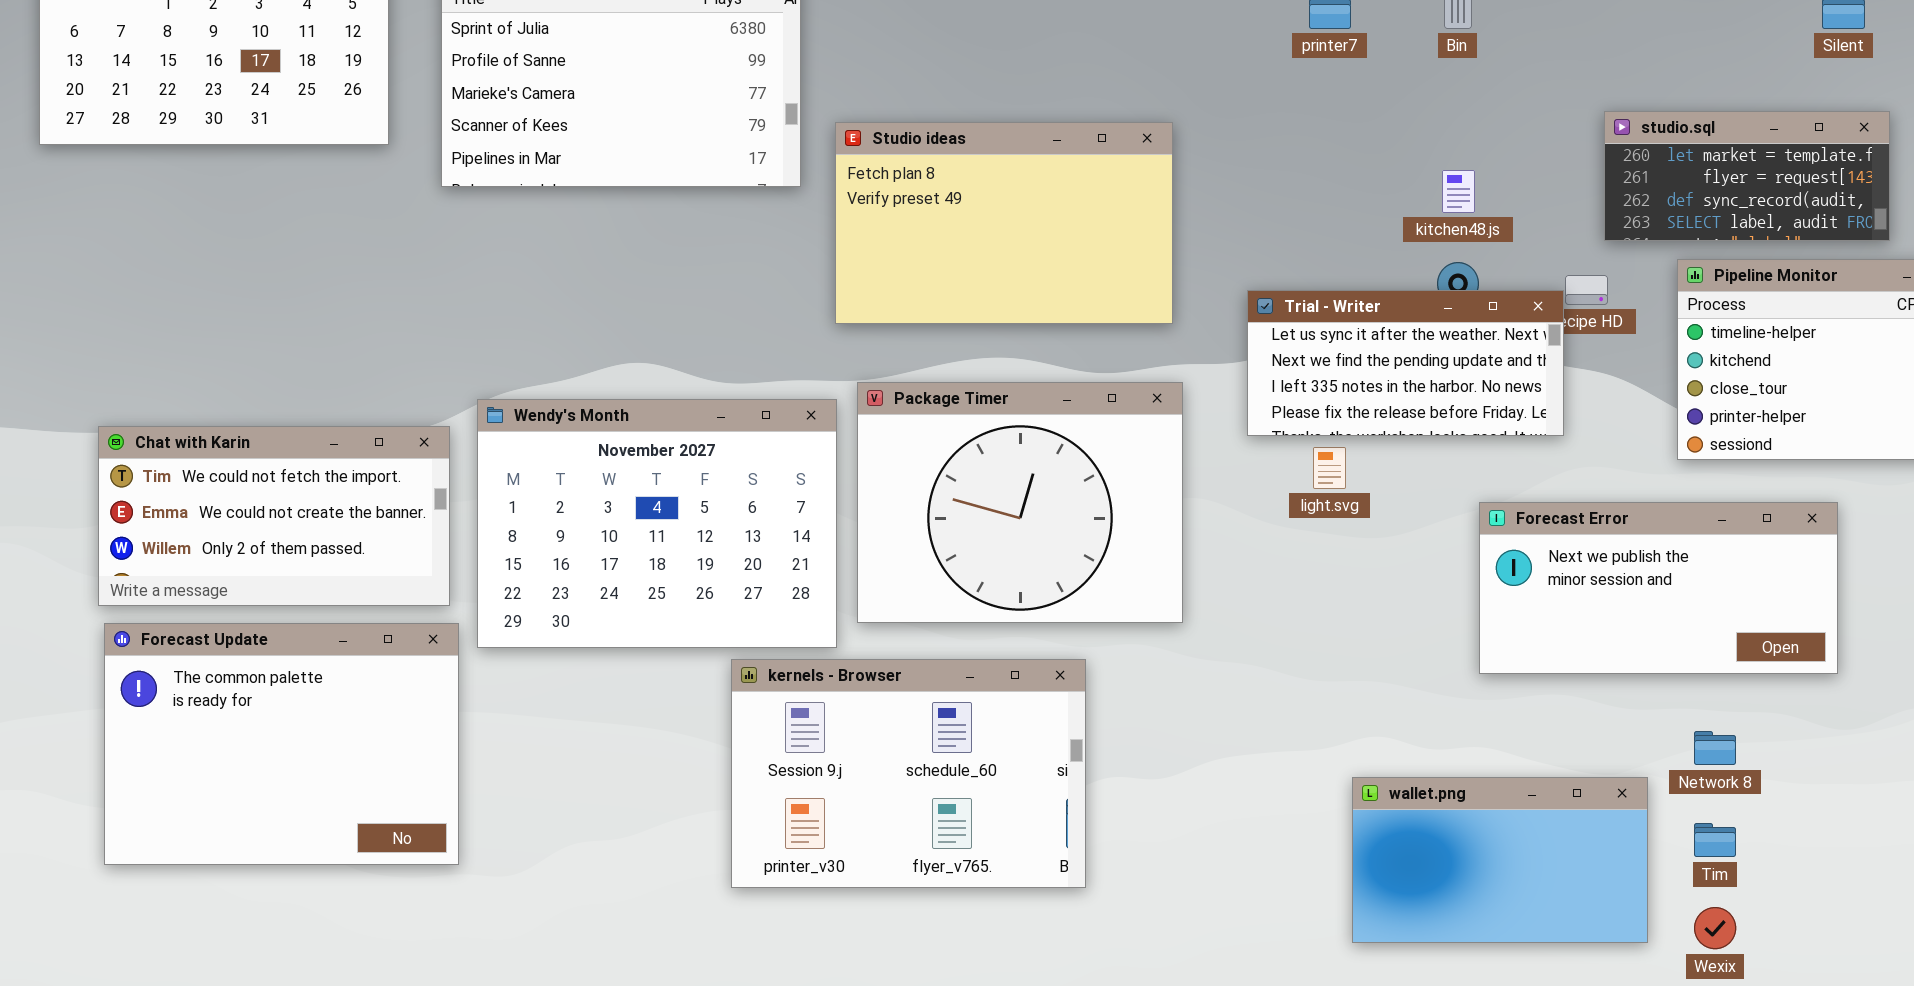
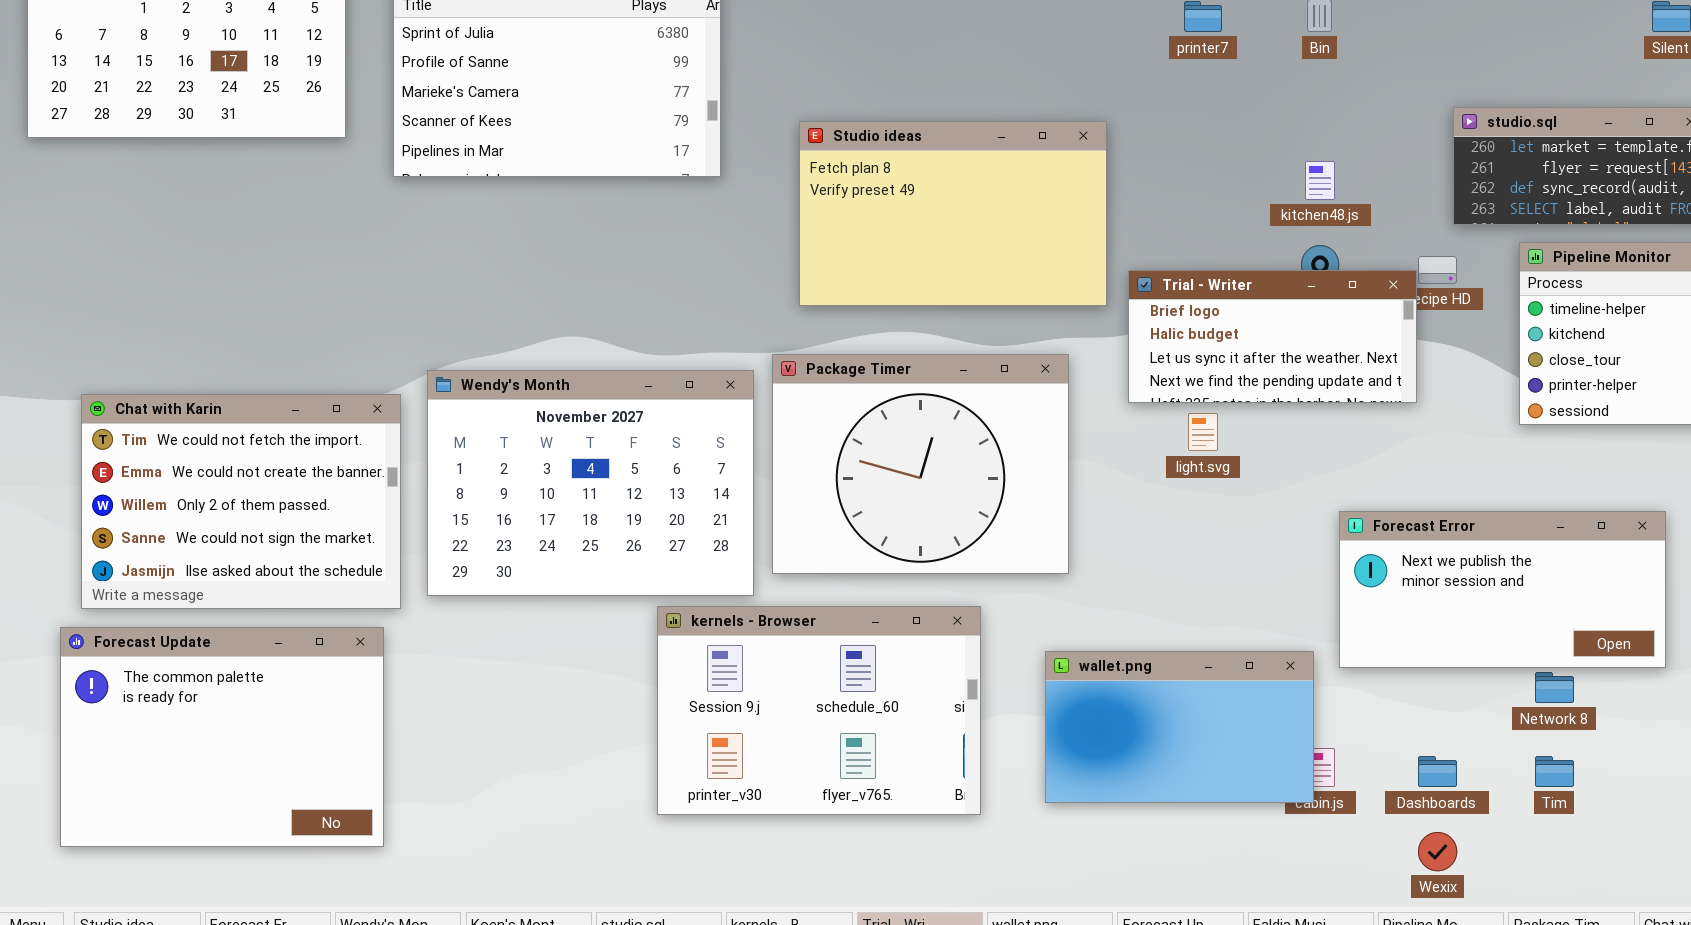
Studio ideas: [835,122,1173,324] -> [799,121,1107,306], moved
Trial - Writer: [1247,290,1564,436] -> [1128,270,1417,403], scrolled up 2 rows
Chat with Karin: [98,426,450,606] -> [81,394,401,609], resized
Forecast Error: [1479,502,1838,674] -> [1339,511,1666,668], moved
Forecast Update: [104,623,459,865] -> [60,627,384,847], moved
wallet.png: [1352,777,1648,943] -> [1045,651,1314,803], moved
Wexix: [1694,907,1736,949] -> [1418,832,1457,871], moved

